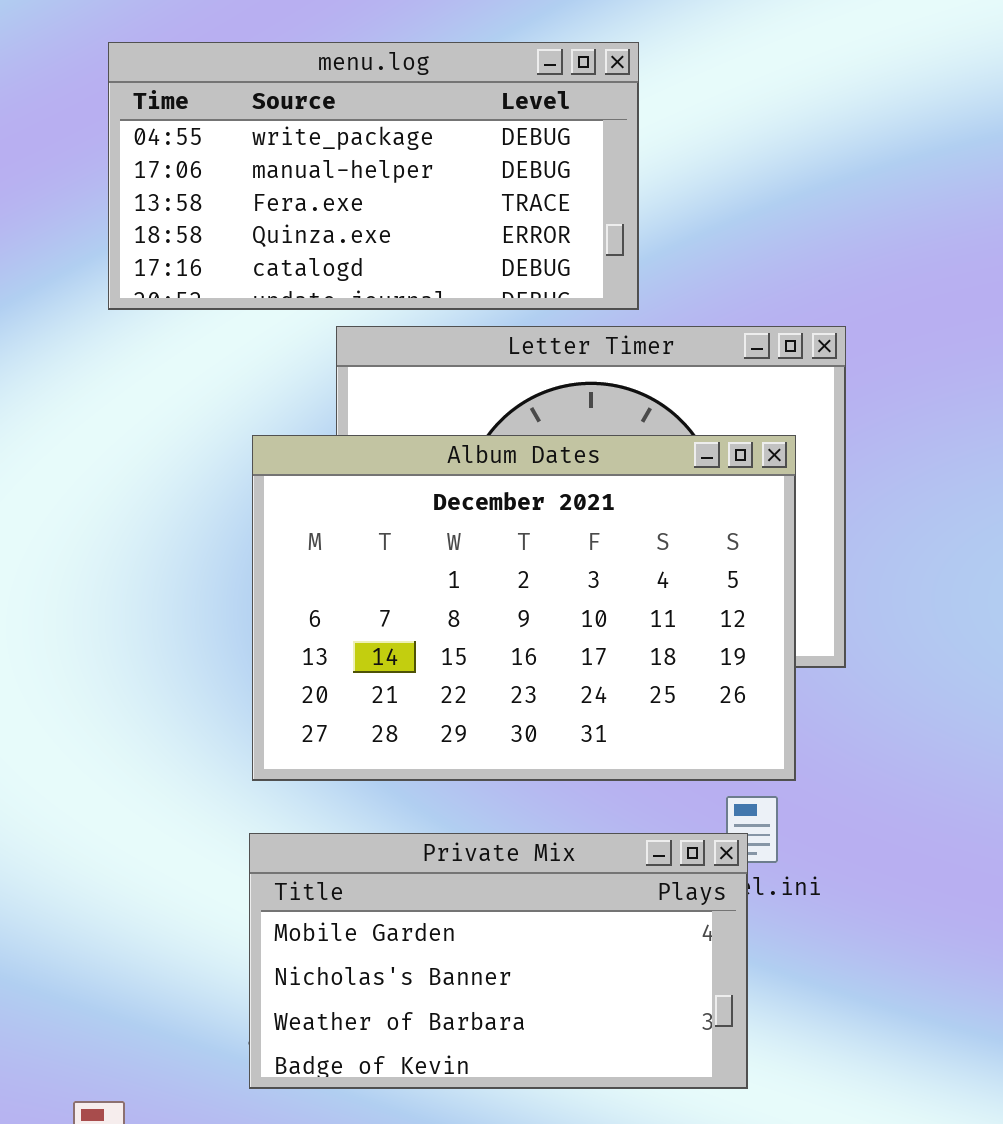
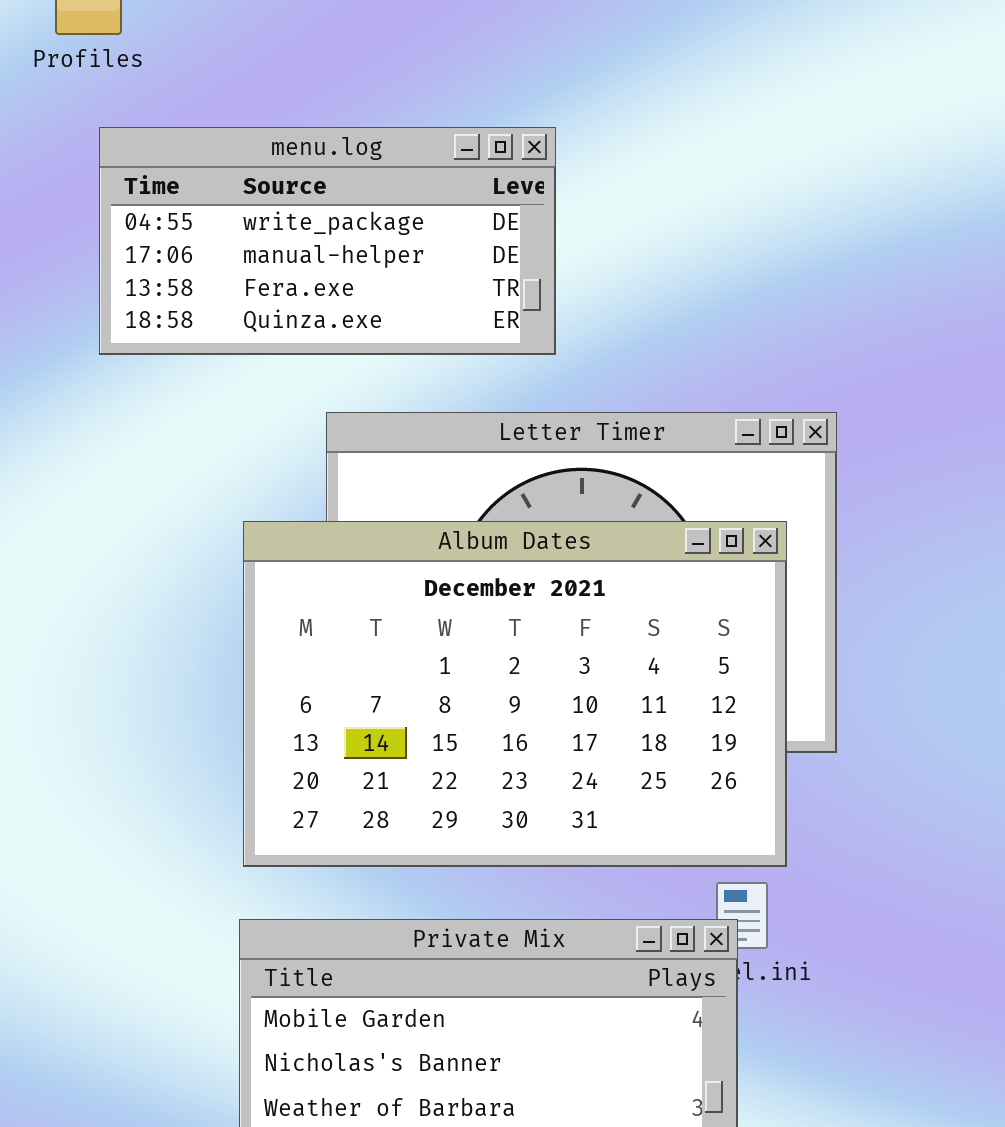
menu.log: [108,42,639,310] -> [99,127,556,355], resized

